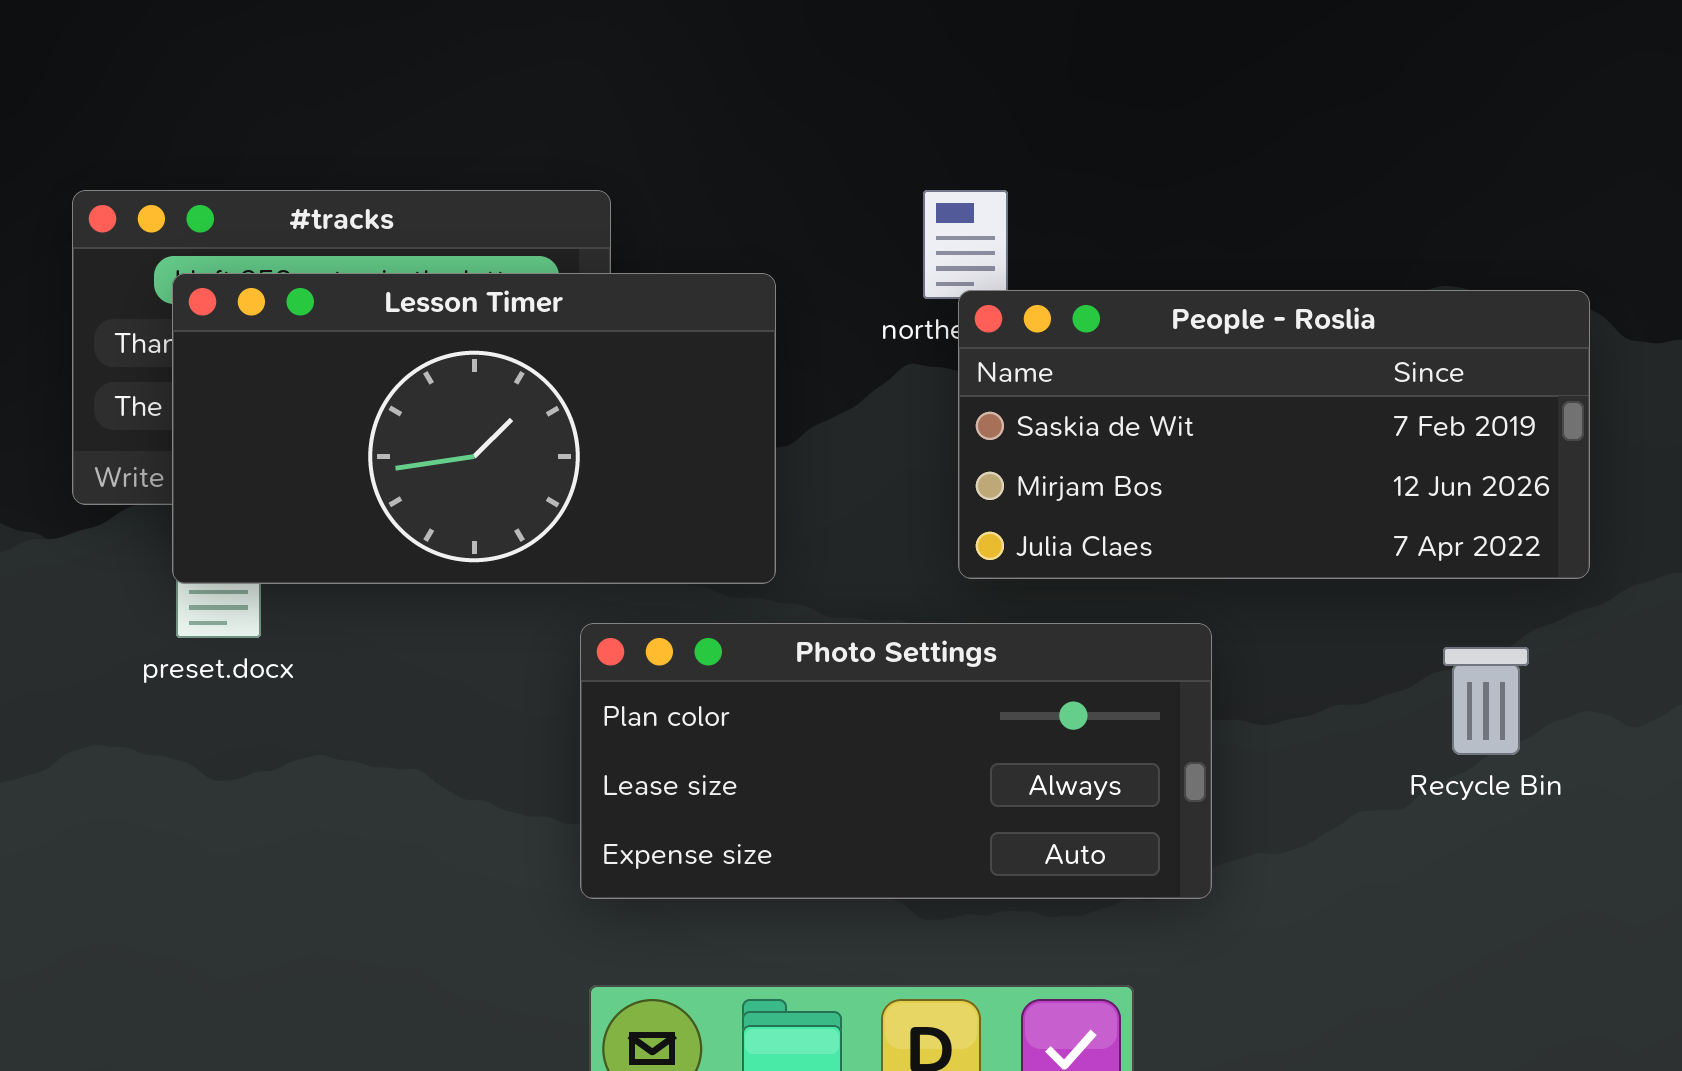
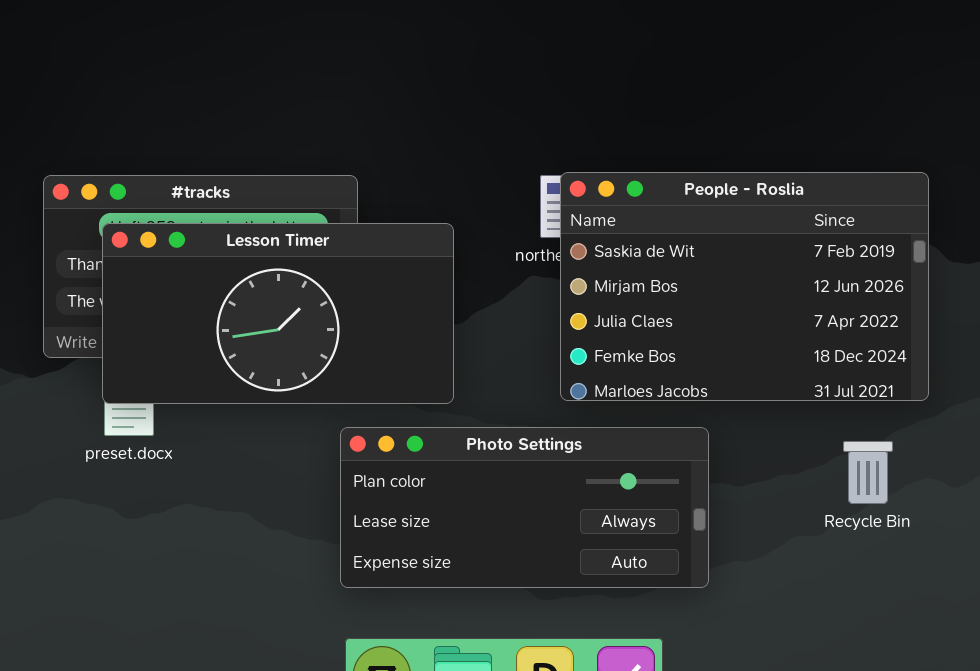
People - Roslia: [958,290,1590,579] -> [560,172,929,401], resized

